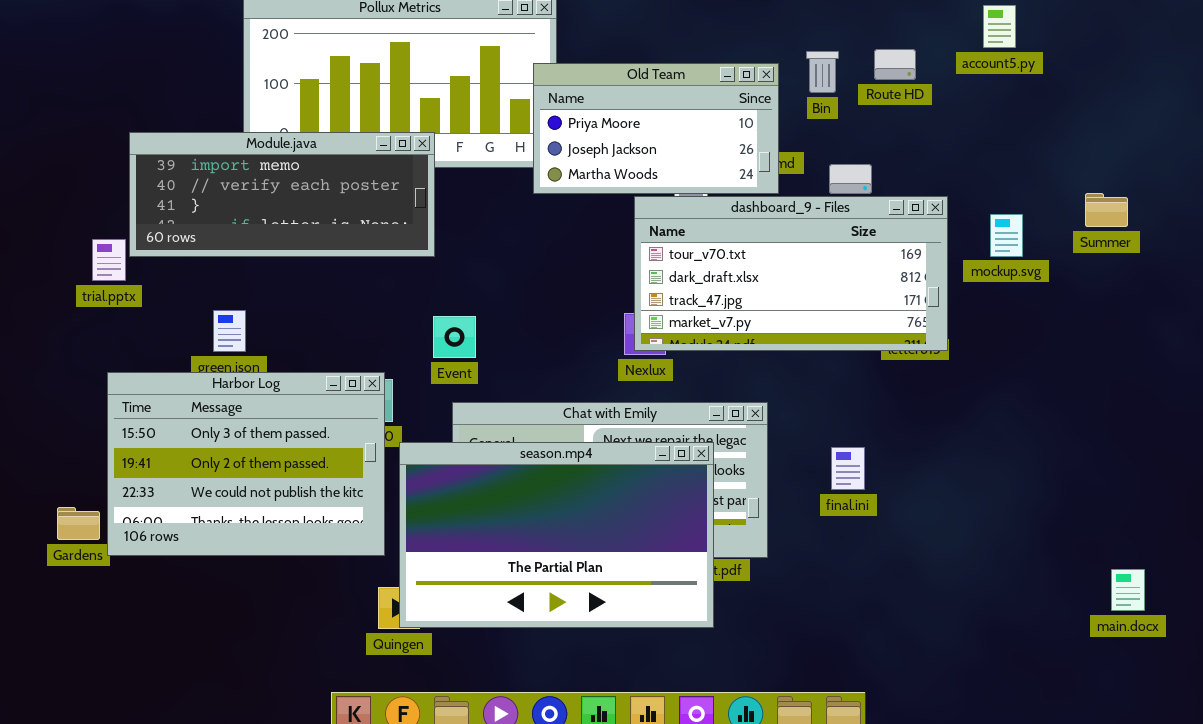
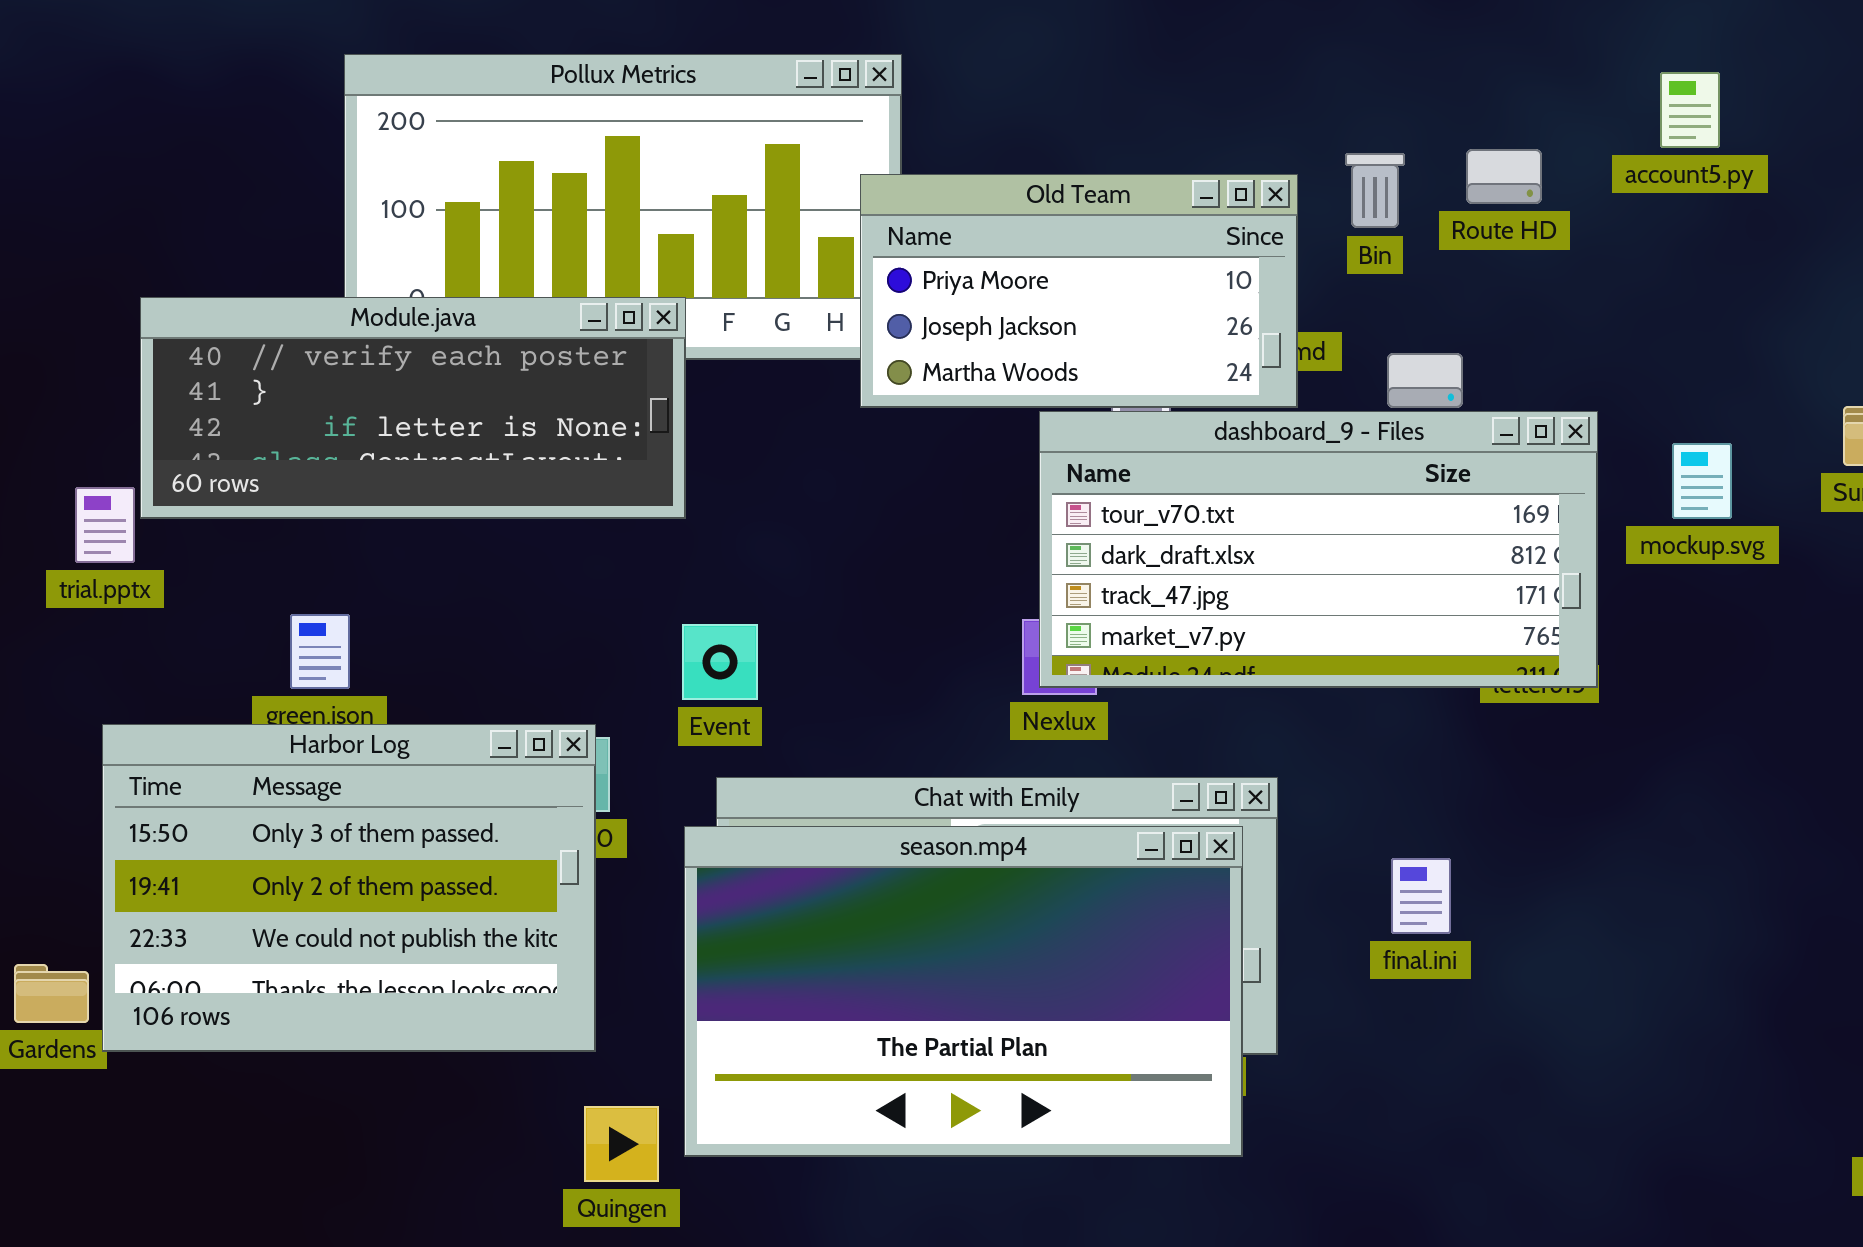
Module.java: [129,132,435,257] -> [140,297,686,519], scrolled down 1 row
season.mp4: [399,442,714,628] -> [684,826,1243,1157], moved

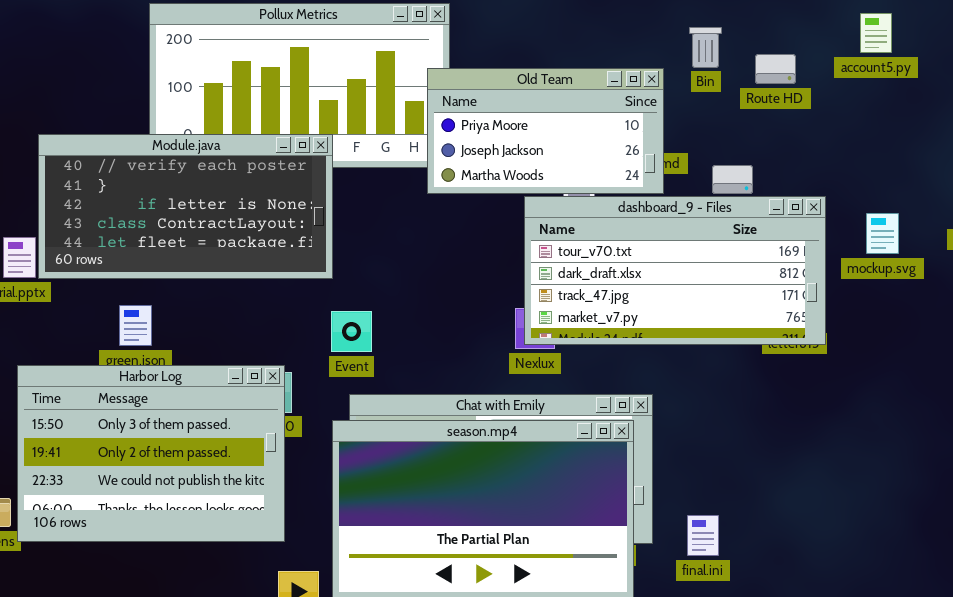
Bin: [1345,153,1405,228] -> [689,27,722,68], moved
Module.java: [140,297,686,519] -> [38,134,333,279], resized
final.ini: [1391,858,1451,934] -> [687,515,719,556], moved

